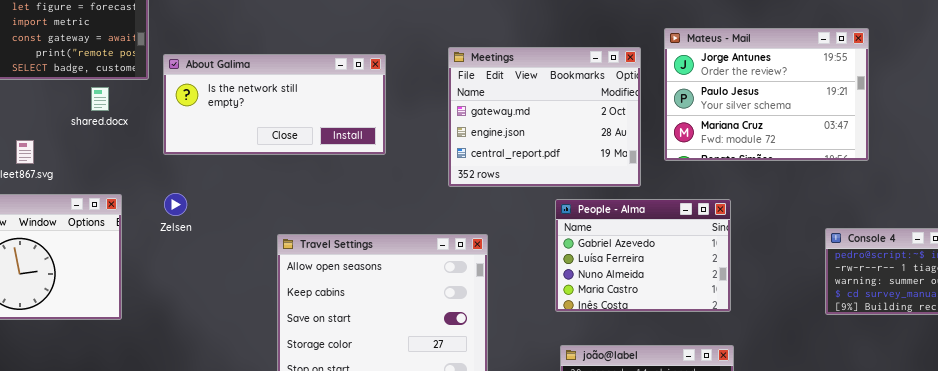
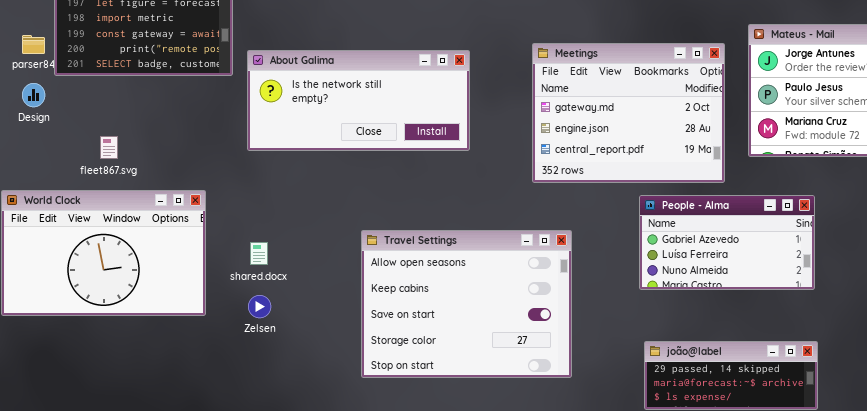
shared.docx: [91,87,109,111] -> [250,242,268,265], moved
Zelsen: [164,193,187,216] -> [248,295,271,318], moved
People - Alma: [555,199,731,312] -> [639,195,815,290], resized

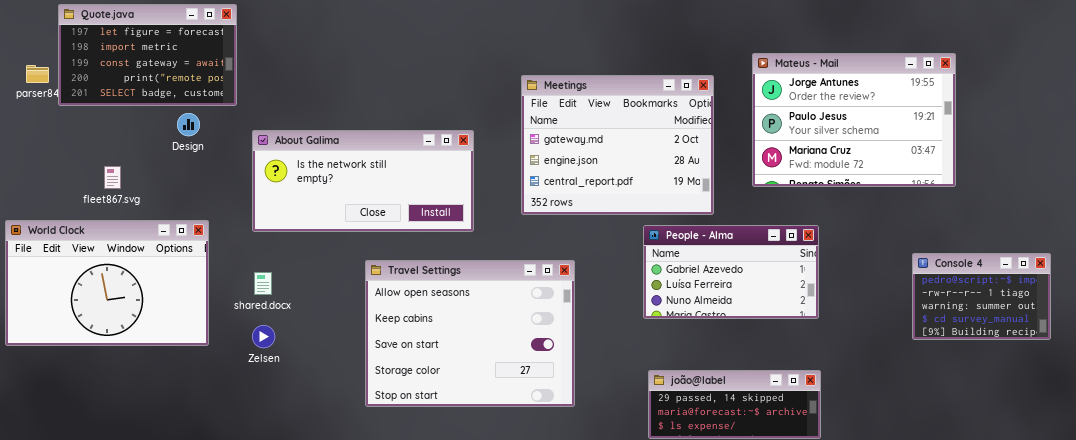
Meetings: [532,43,725,183] -> [521,75,714,215], moved
About Galima: [247,50,470,151] -> [252,130,474,232], moved
Design: [22,83,45,107] -> [177,113,200,136], moved

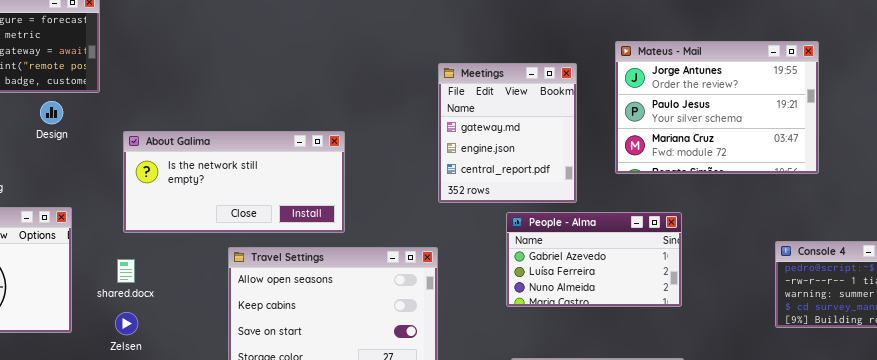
Meetings: [521,75,714,215] -> [438,63,577,203], resized
About Galima: [252,130,474,232] -> [123,131,345,233], moved

